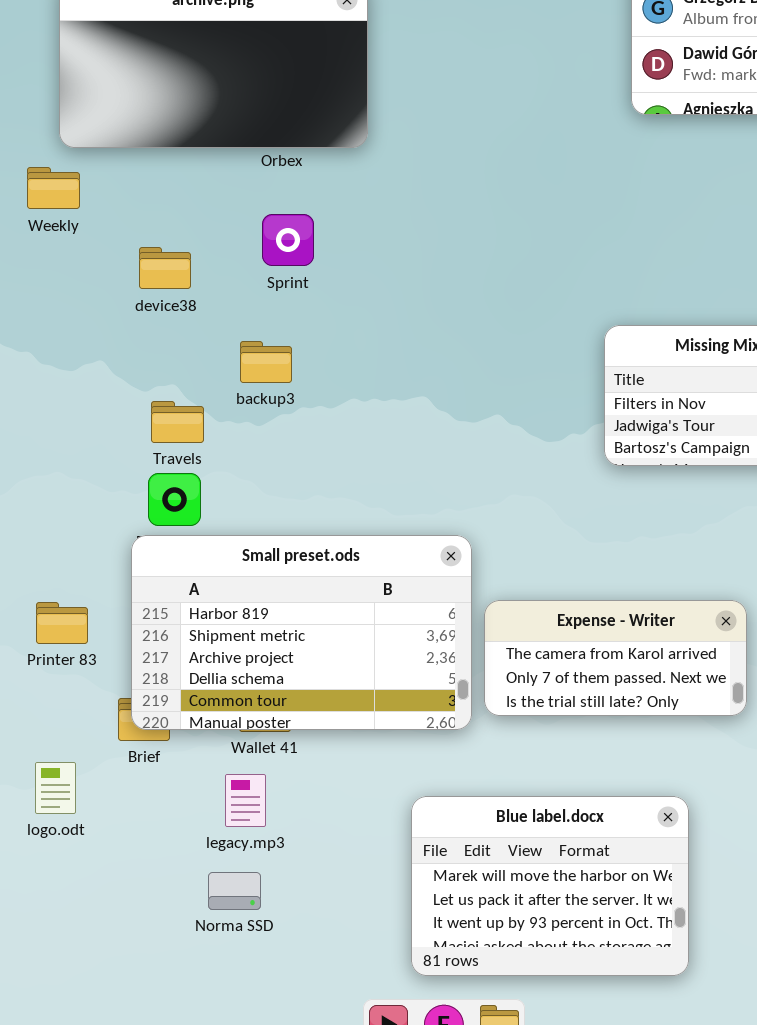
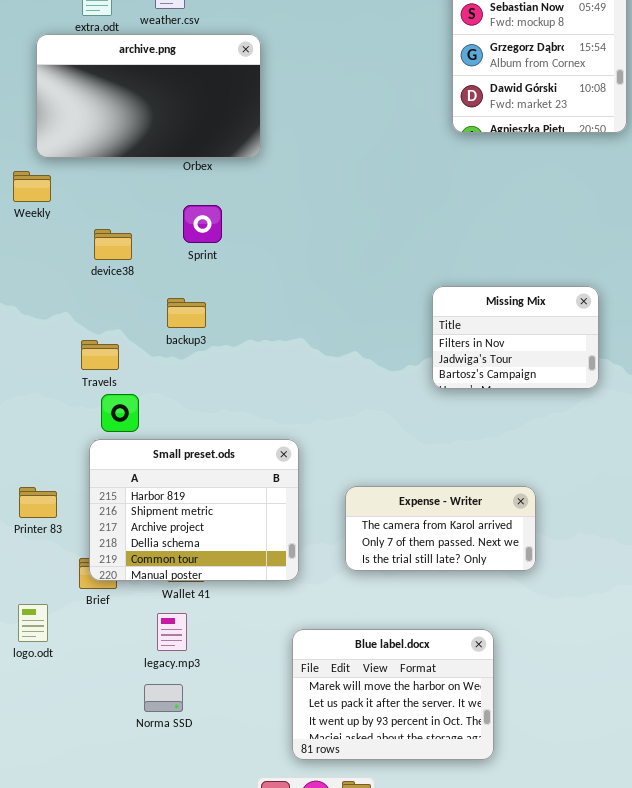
Travels: [151,401,204,443] -> [81,340,119,370], moved
Small preset.ods: [131,535,472,730] -> [89,439,299,581], resized

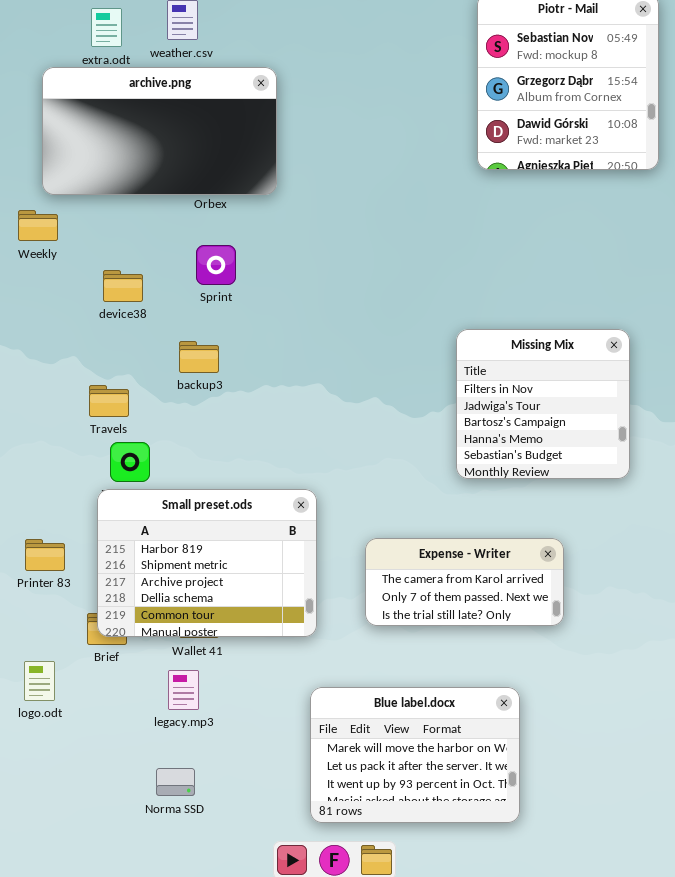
Missing Mix: [432,286,599,389] -> [456,329,630,479], resized
Norma SSD: [144,684,183,712] -> [156,768,195,796], moved

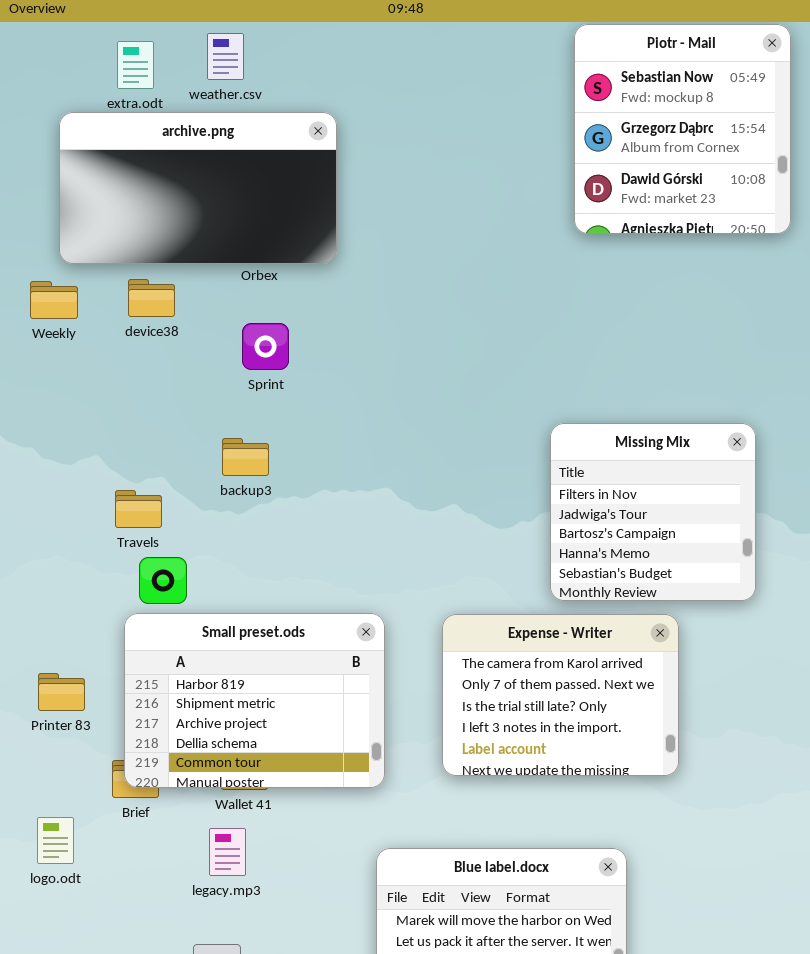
device38: [103,270,143,302] -> [128,279,175,317], moved
Expense - Writer: [365,538,564,626] -> [442,614,679,776], resized

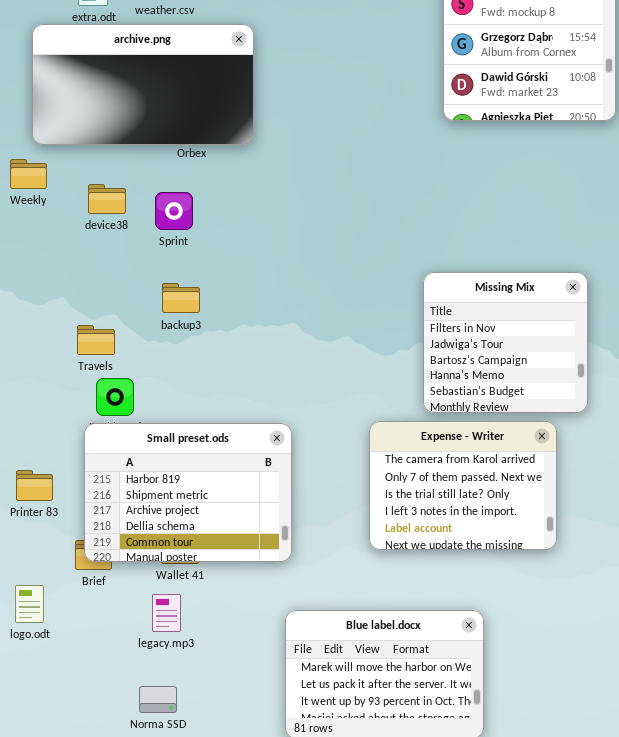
device38: [128,279,175,317] -> [88,184,126,214], moved
Sprint: [242,323,289,370] -> [155,192,193,230], moved
Expense - Writer: [442,614,679,776] -> [369,421,557,550], moved

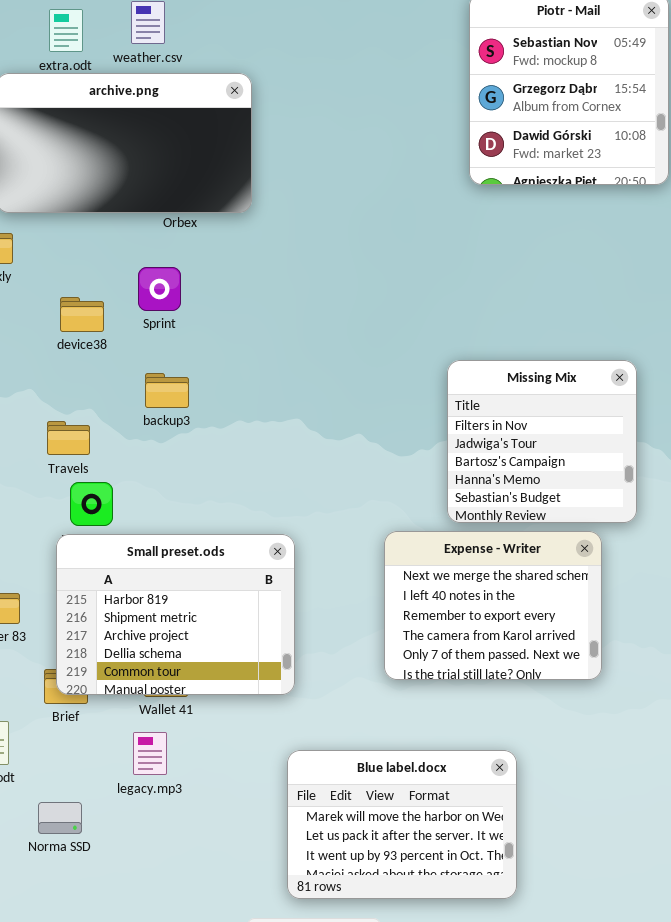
device38: [88,184,126,214] -> [60,297,104,332], moved
Expense - Writer: [369,421,557,550] -> [384,531,602,680], scrolled up 3 rows
Norma SSD: [139,686,177,713] -> [38,802,82,834], moved

